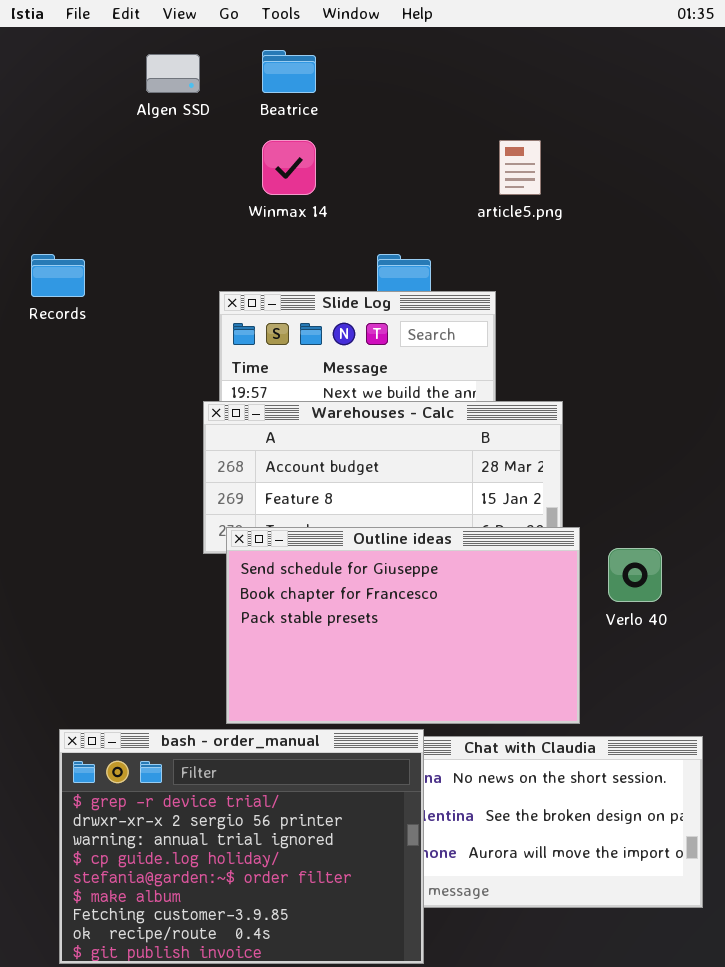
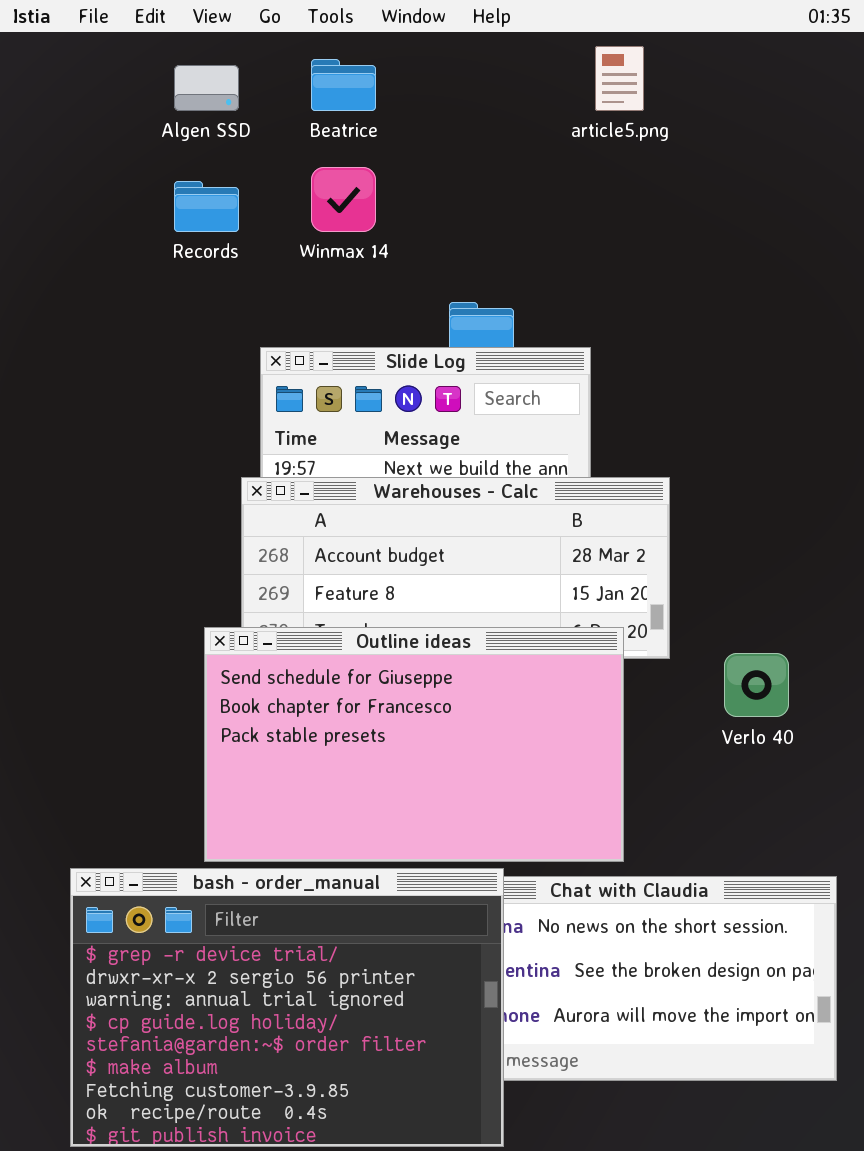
article5.png: [499,140,541,195] -> [595,46,644,111], moved
Records: [31,254,85,297] -> [174,181,239,232], moved
Outline ideas: [226,527,580,724] -> [204,627,624,862], moved

